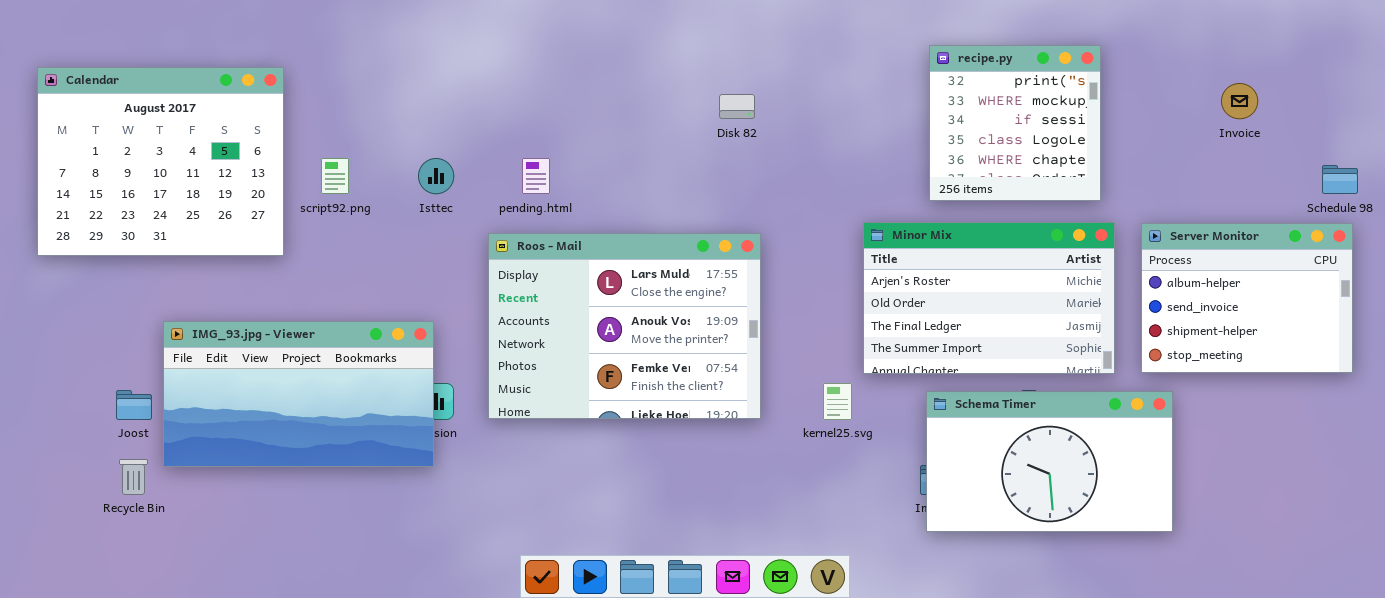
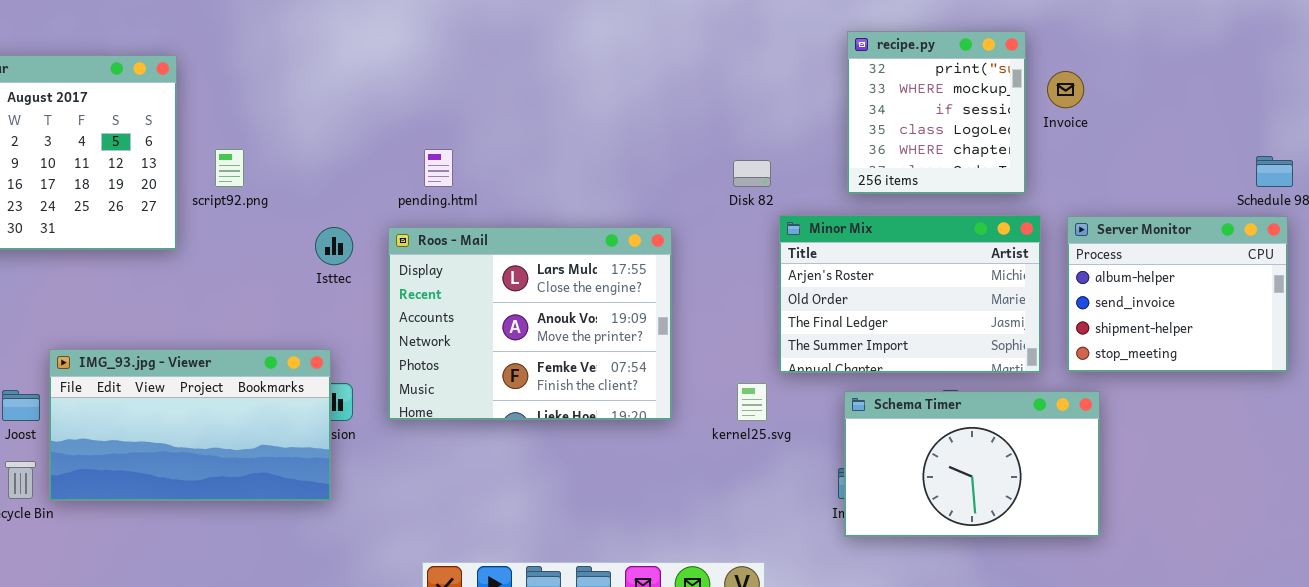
Invoice: [1221,83,1258,119] -> [1047,71,1084,108], moved
Disk 82: [719,94,755,119] -> [733,160,771,187], moved
Isttec: [418,158,454,194] -> [315,227,353,265], moved
IMG_93.jpg - Viewer: [163,321,434,467] -> [49,349,331,501], moved

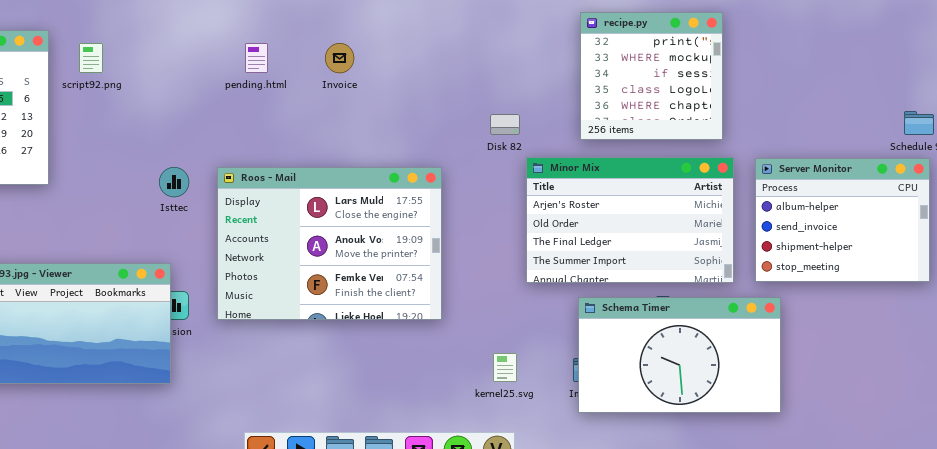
Invoice: [1047,71,1084,108] -> [325,43,354,73], moved
script92.png: [215,149,244,187] -> [79,43,103,73], moved
pending.html: [424,149,453,187] -> [245,43,268,73], moved
kernel25.svg: [737,383,767,421] -> [493,353,517,382], moved

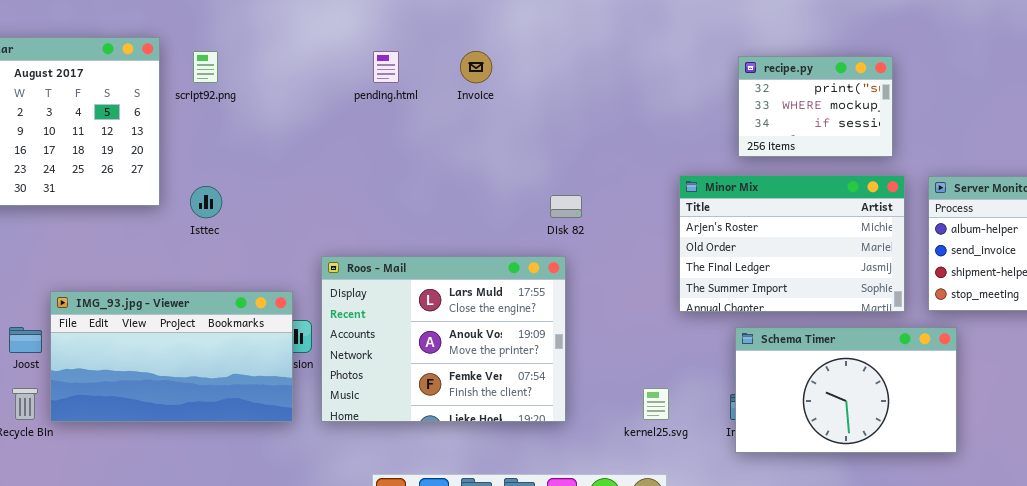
recipe.py: [580,12,723,140] -> [738,56,893,157], resized
Disk 82: [490,114,520,135] -> [550,195,582,218], moved
Isttec: [159,167,189,197] -> [190,186,222,218], moved
Roos - Mail: [217,167,442,320] -> [321,256,566,422], moved

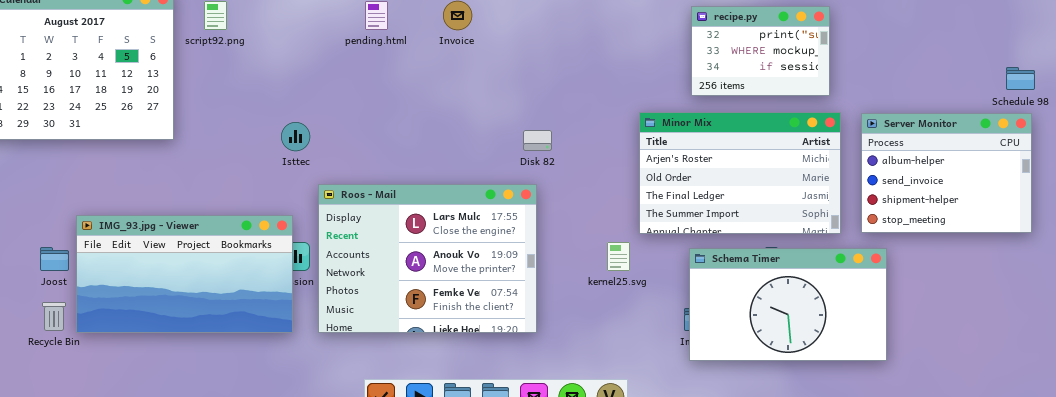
Isttec: [190,186,222,218] -> [281,122,310,151], moved
kernel25.svg: [643,388,669,420] -> [607,242,630,271], moved

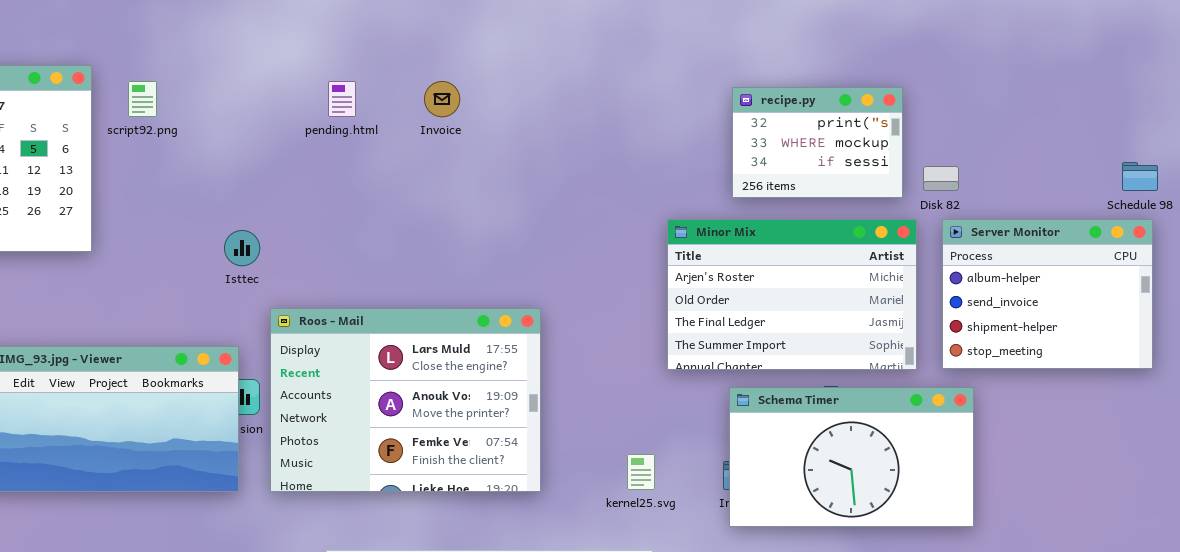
Disk 82: [523,130,552,151] -> [923,166,959,191], moved
kernel25.svg: [607,242,630,271] -> [627,454,655,490], moved

